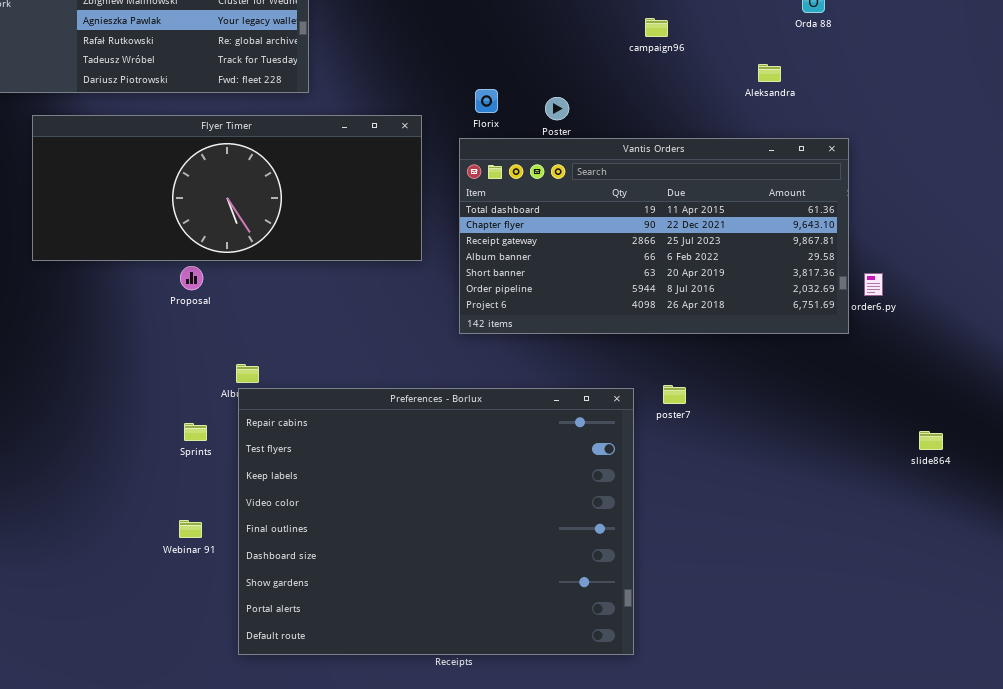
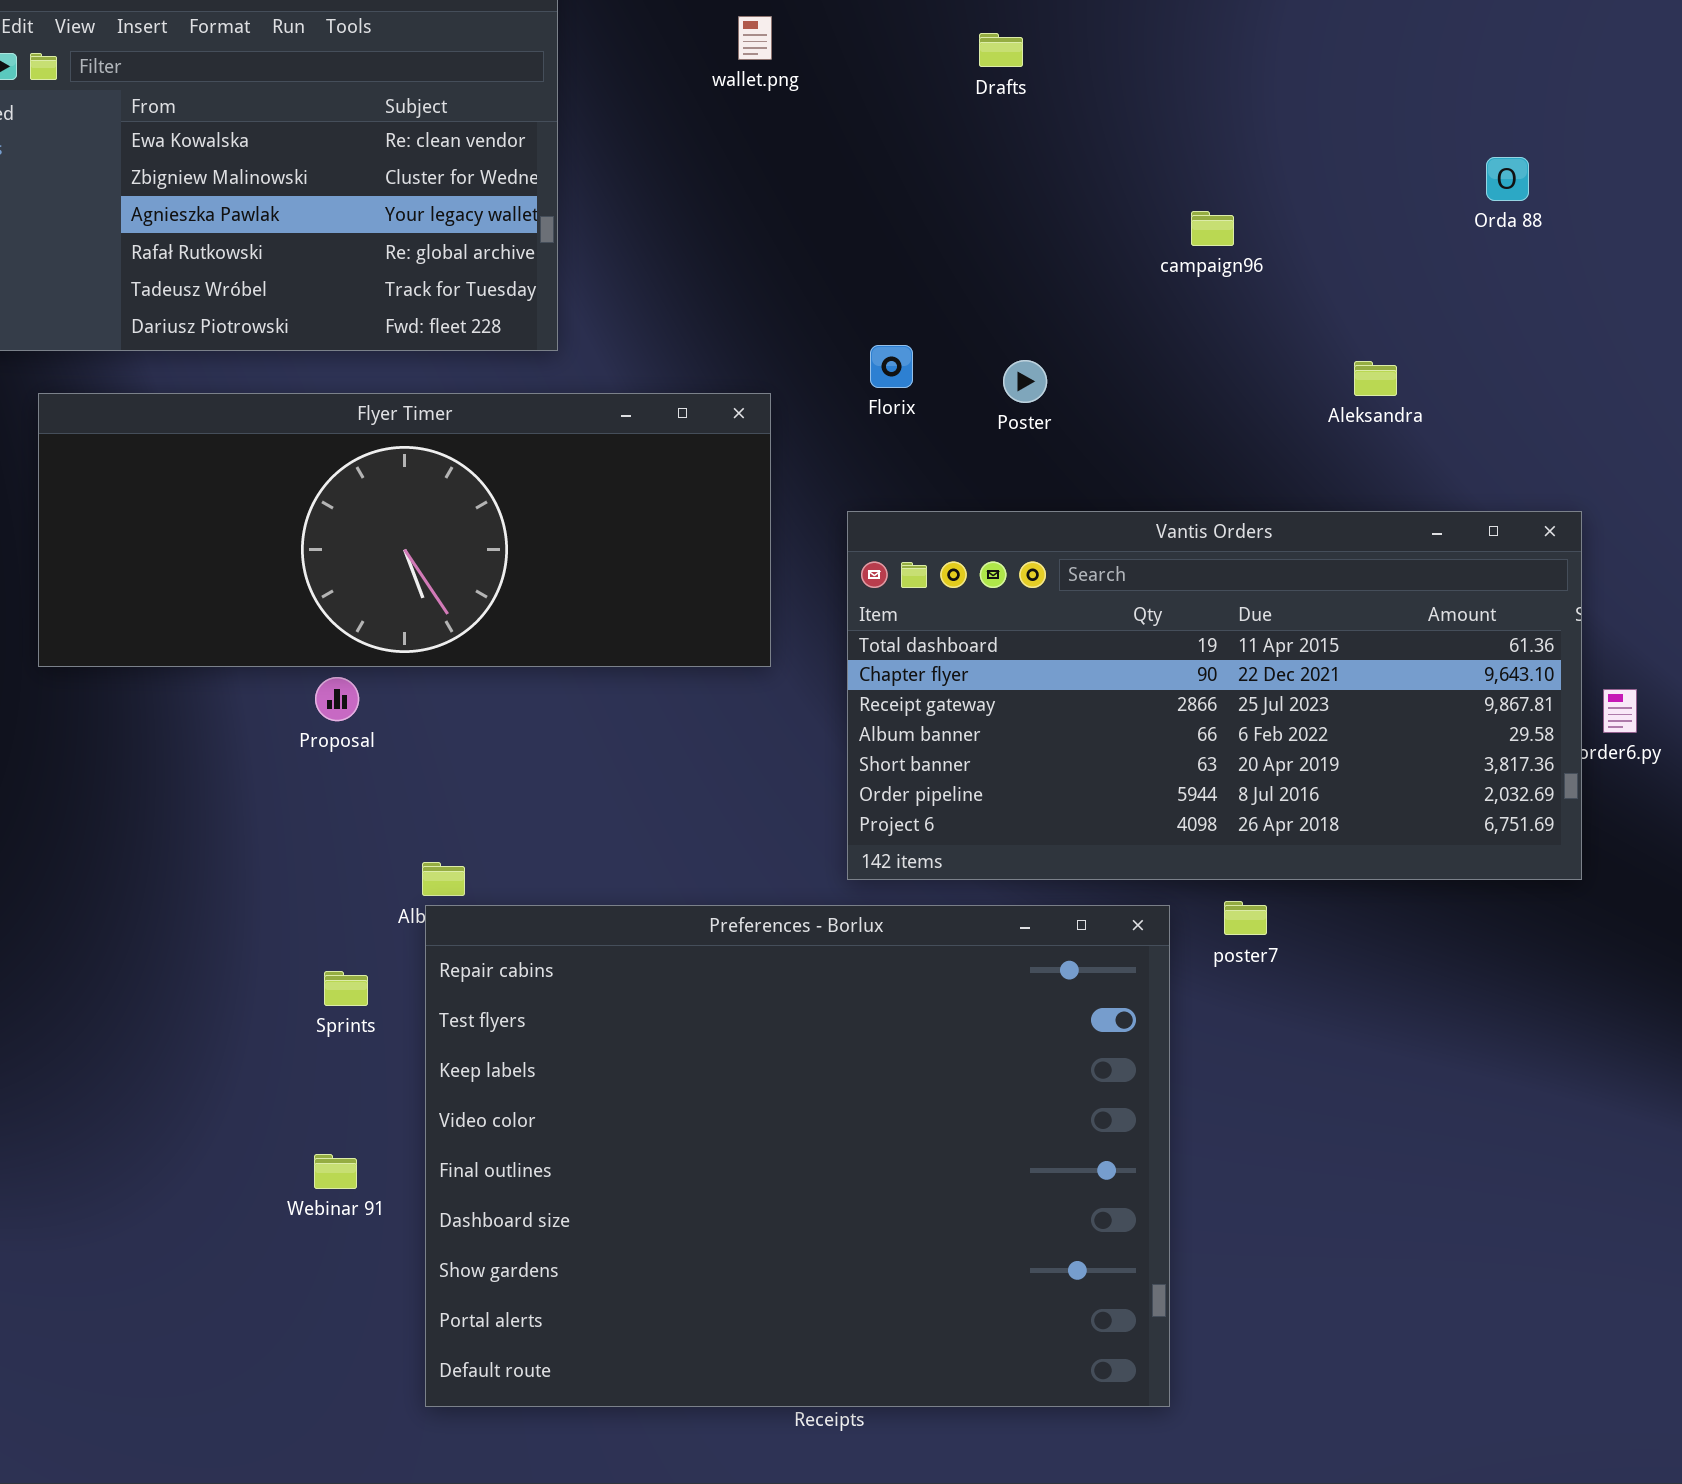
Aleksandra: [758,64,781,82] -> [1354,361,1397,396], moved
Vantis Orders: [459,138,849,334] -> [847,511,1582,880], moved

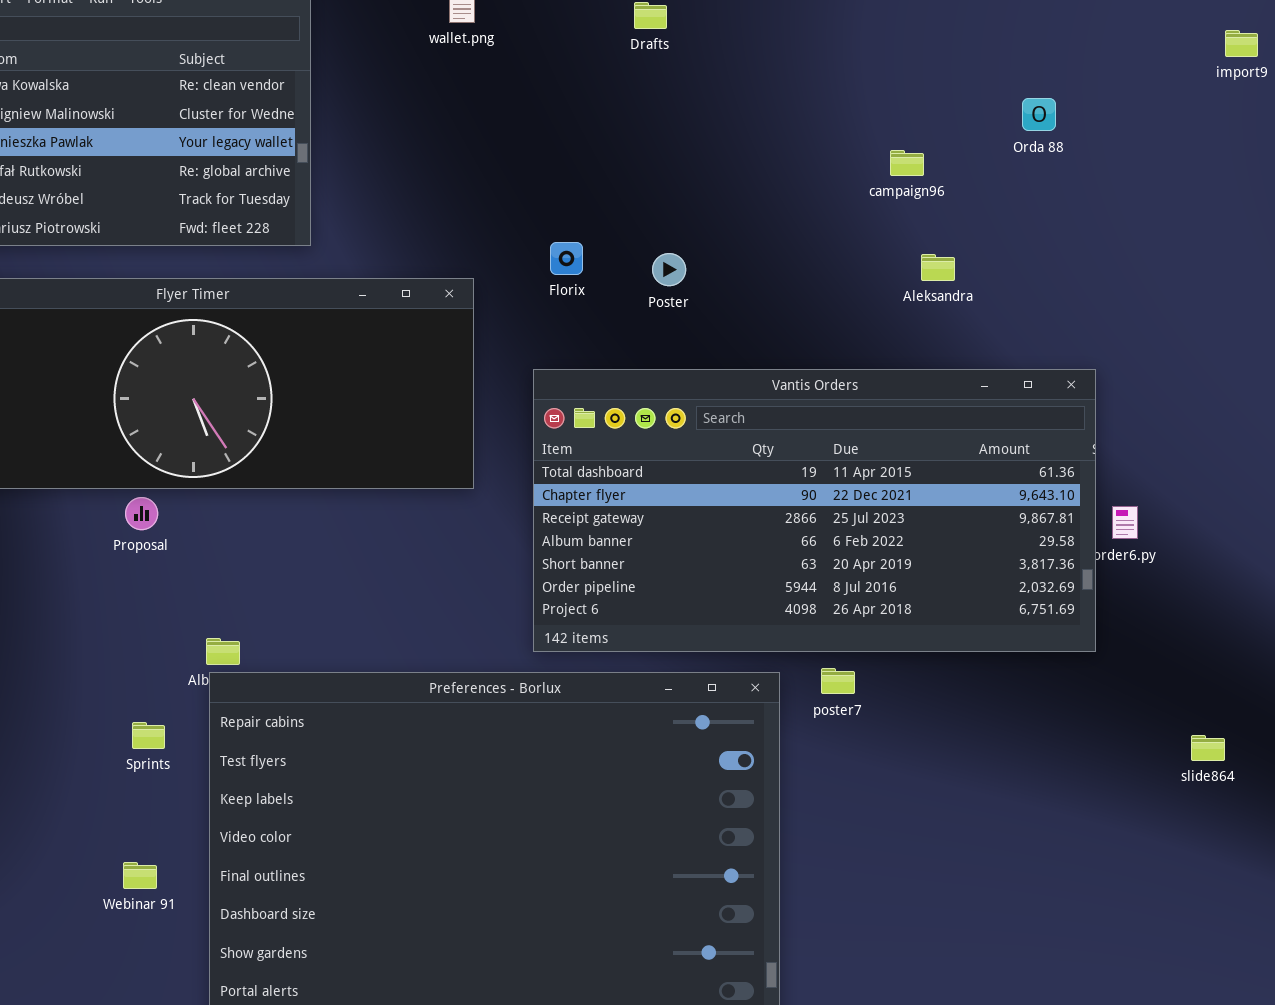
campaign96: [1191,211,1234,246] -> [890,150,924,176], moved

